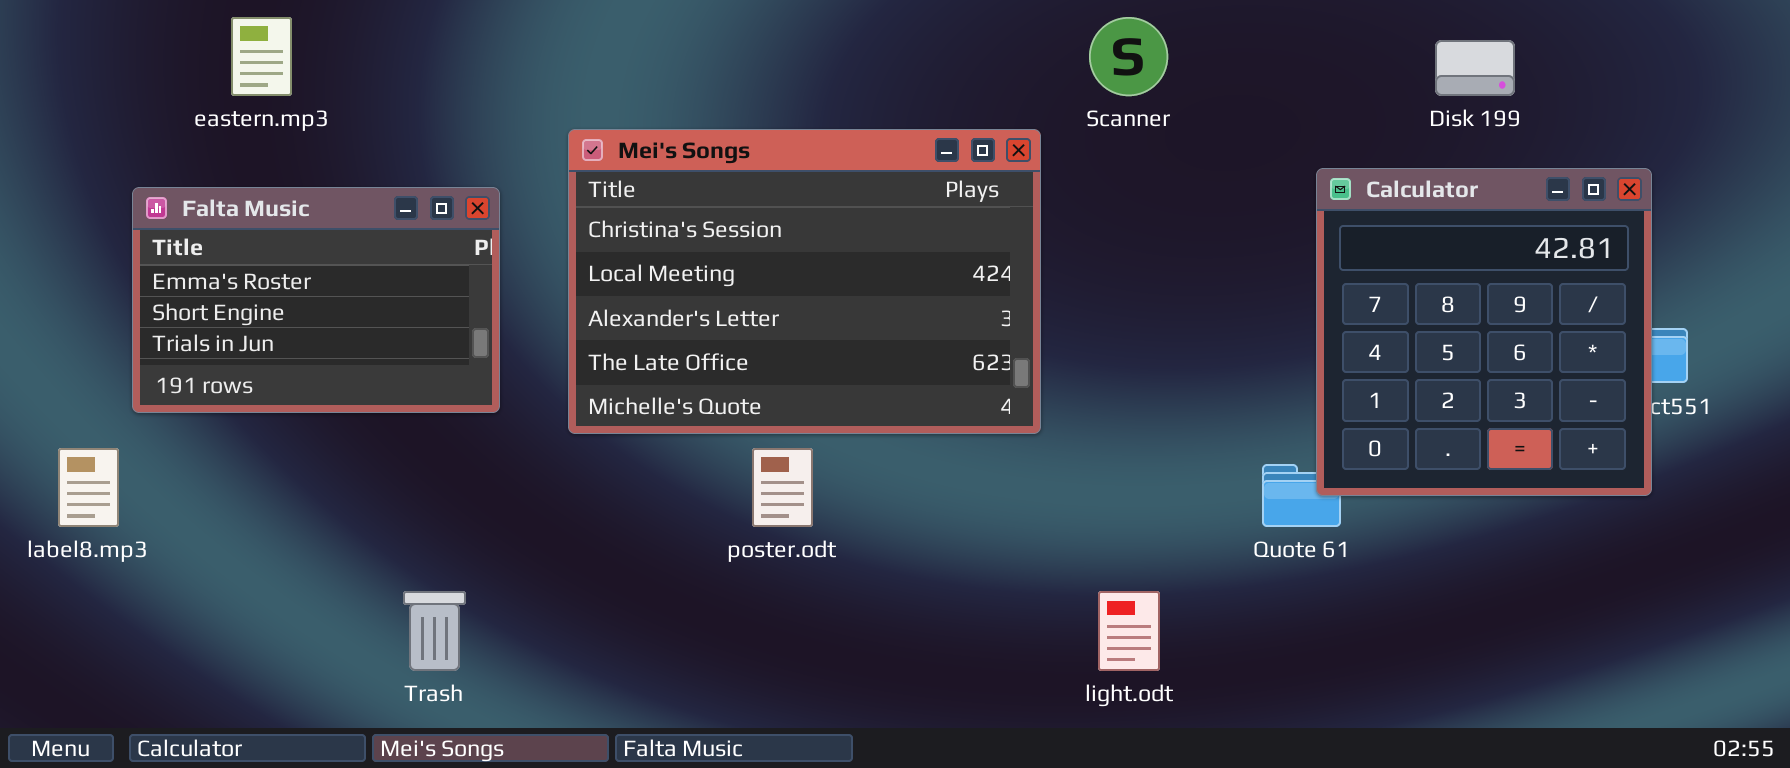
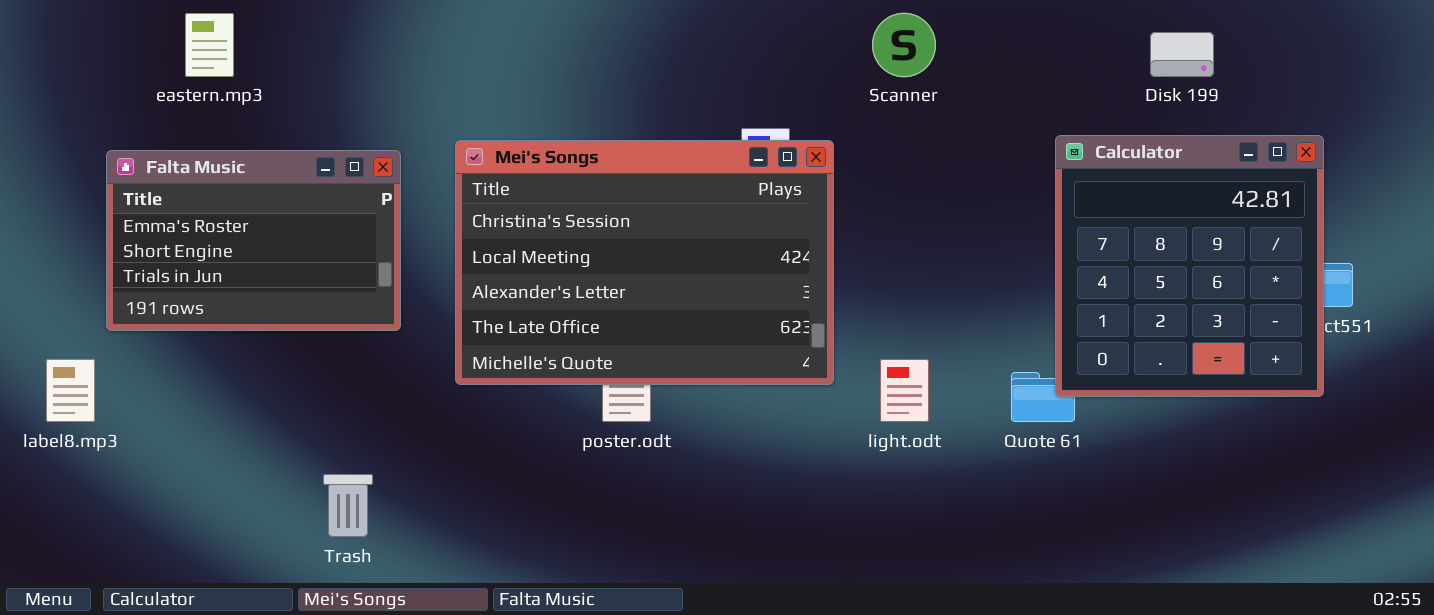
Mei's Songs: [568,129,1041,434] -> [455,140,834,385], moved
light.odt: [1098,591,1160,671] -> [880,359,929,422], moved

